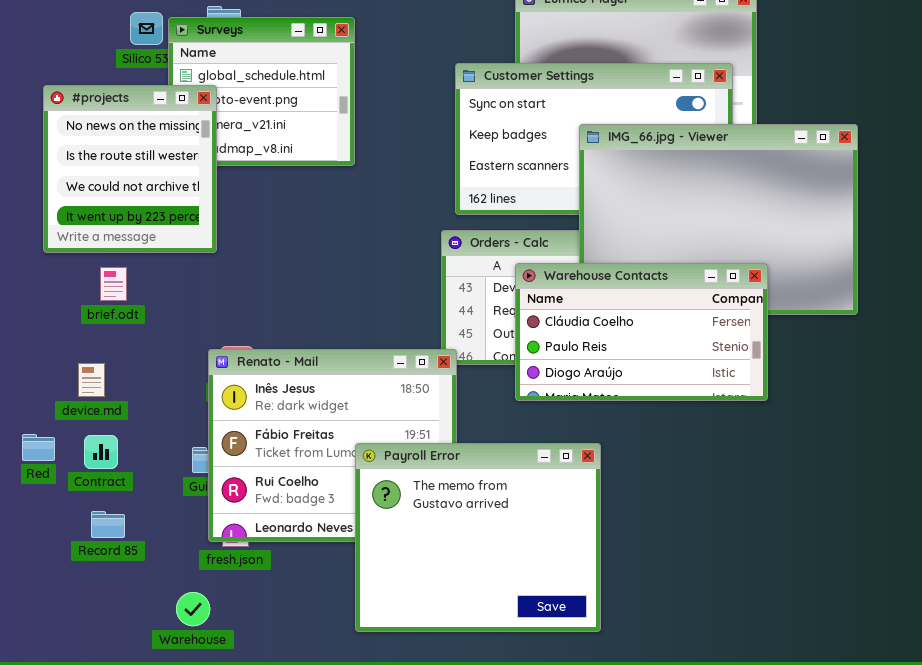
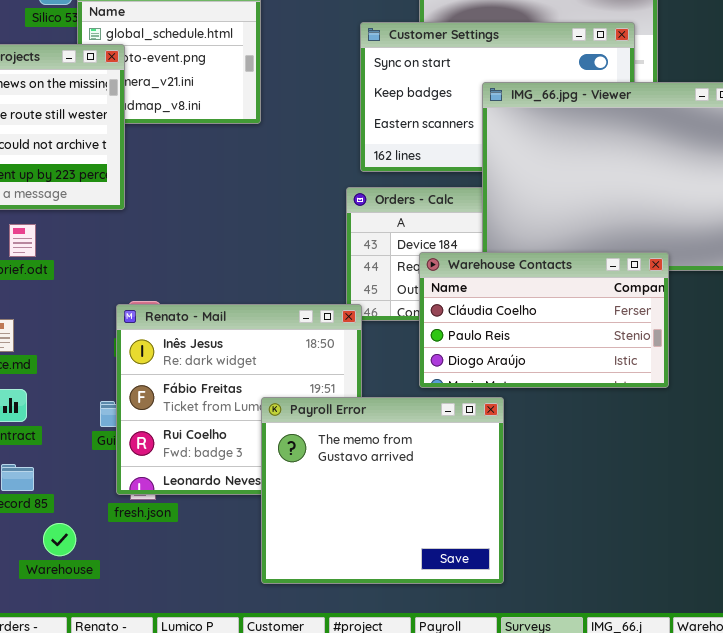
Warehouse Contacts: [515,263,768,401] -> [419,252,669,388], moved
Warehouse: [176,592,210,626] -> [43,523,76,556], moved

